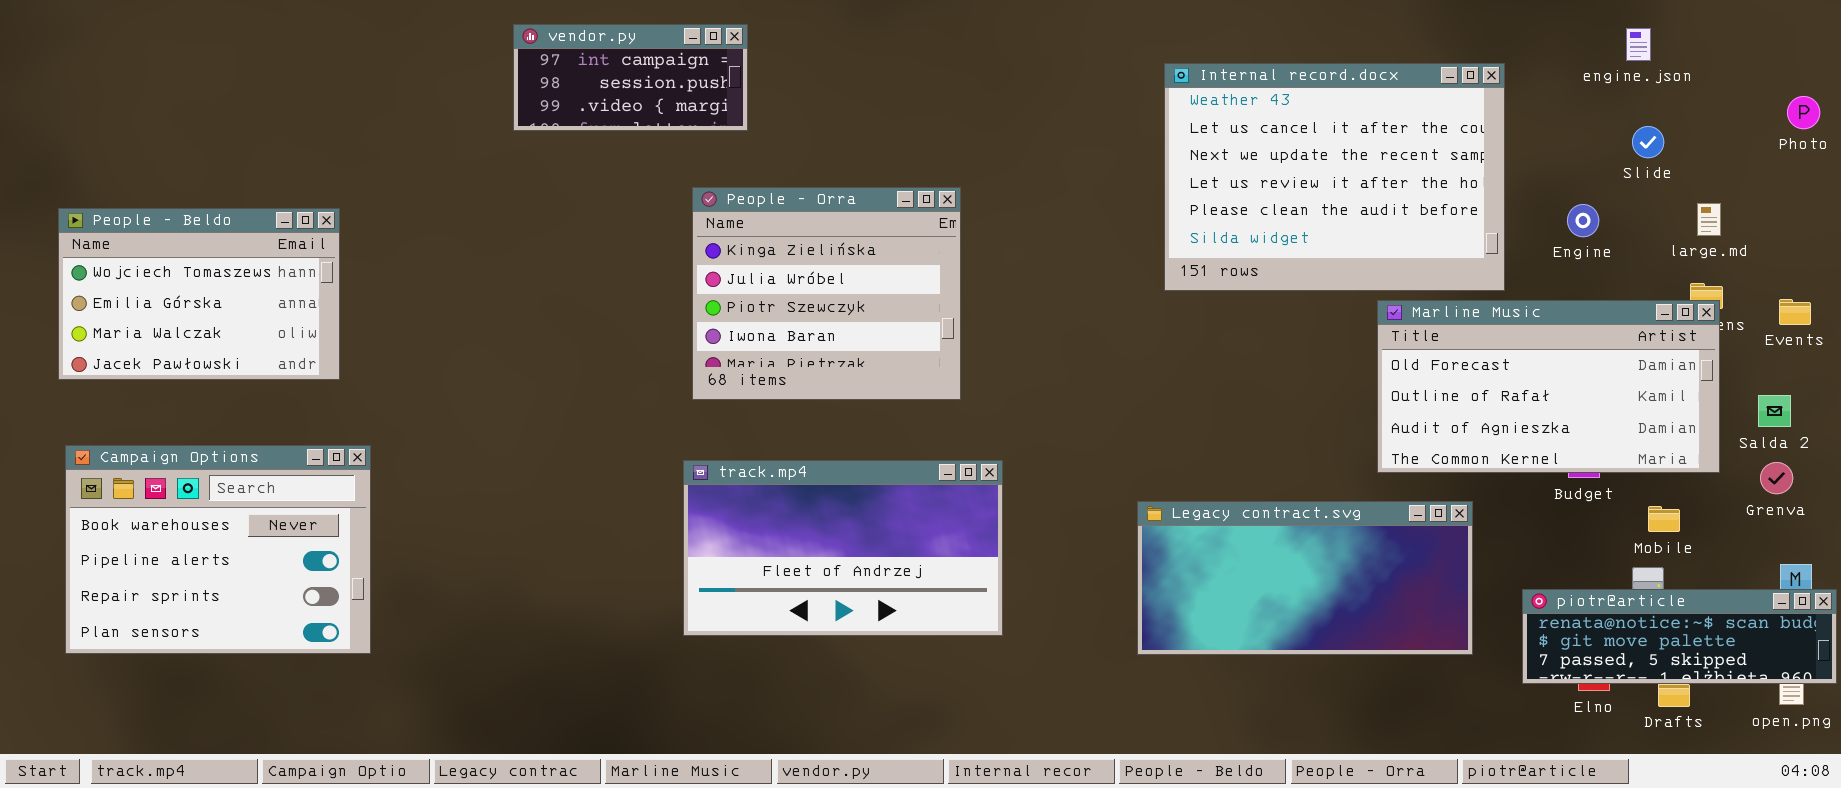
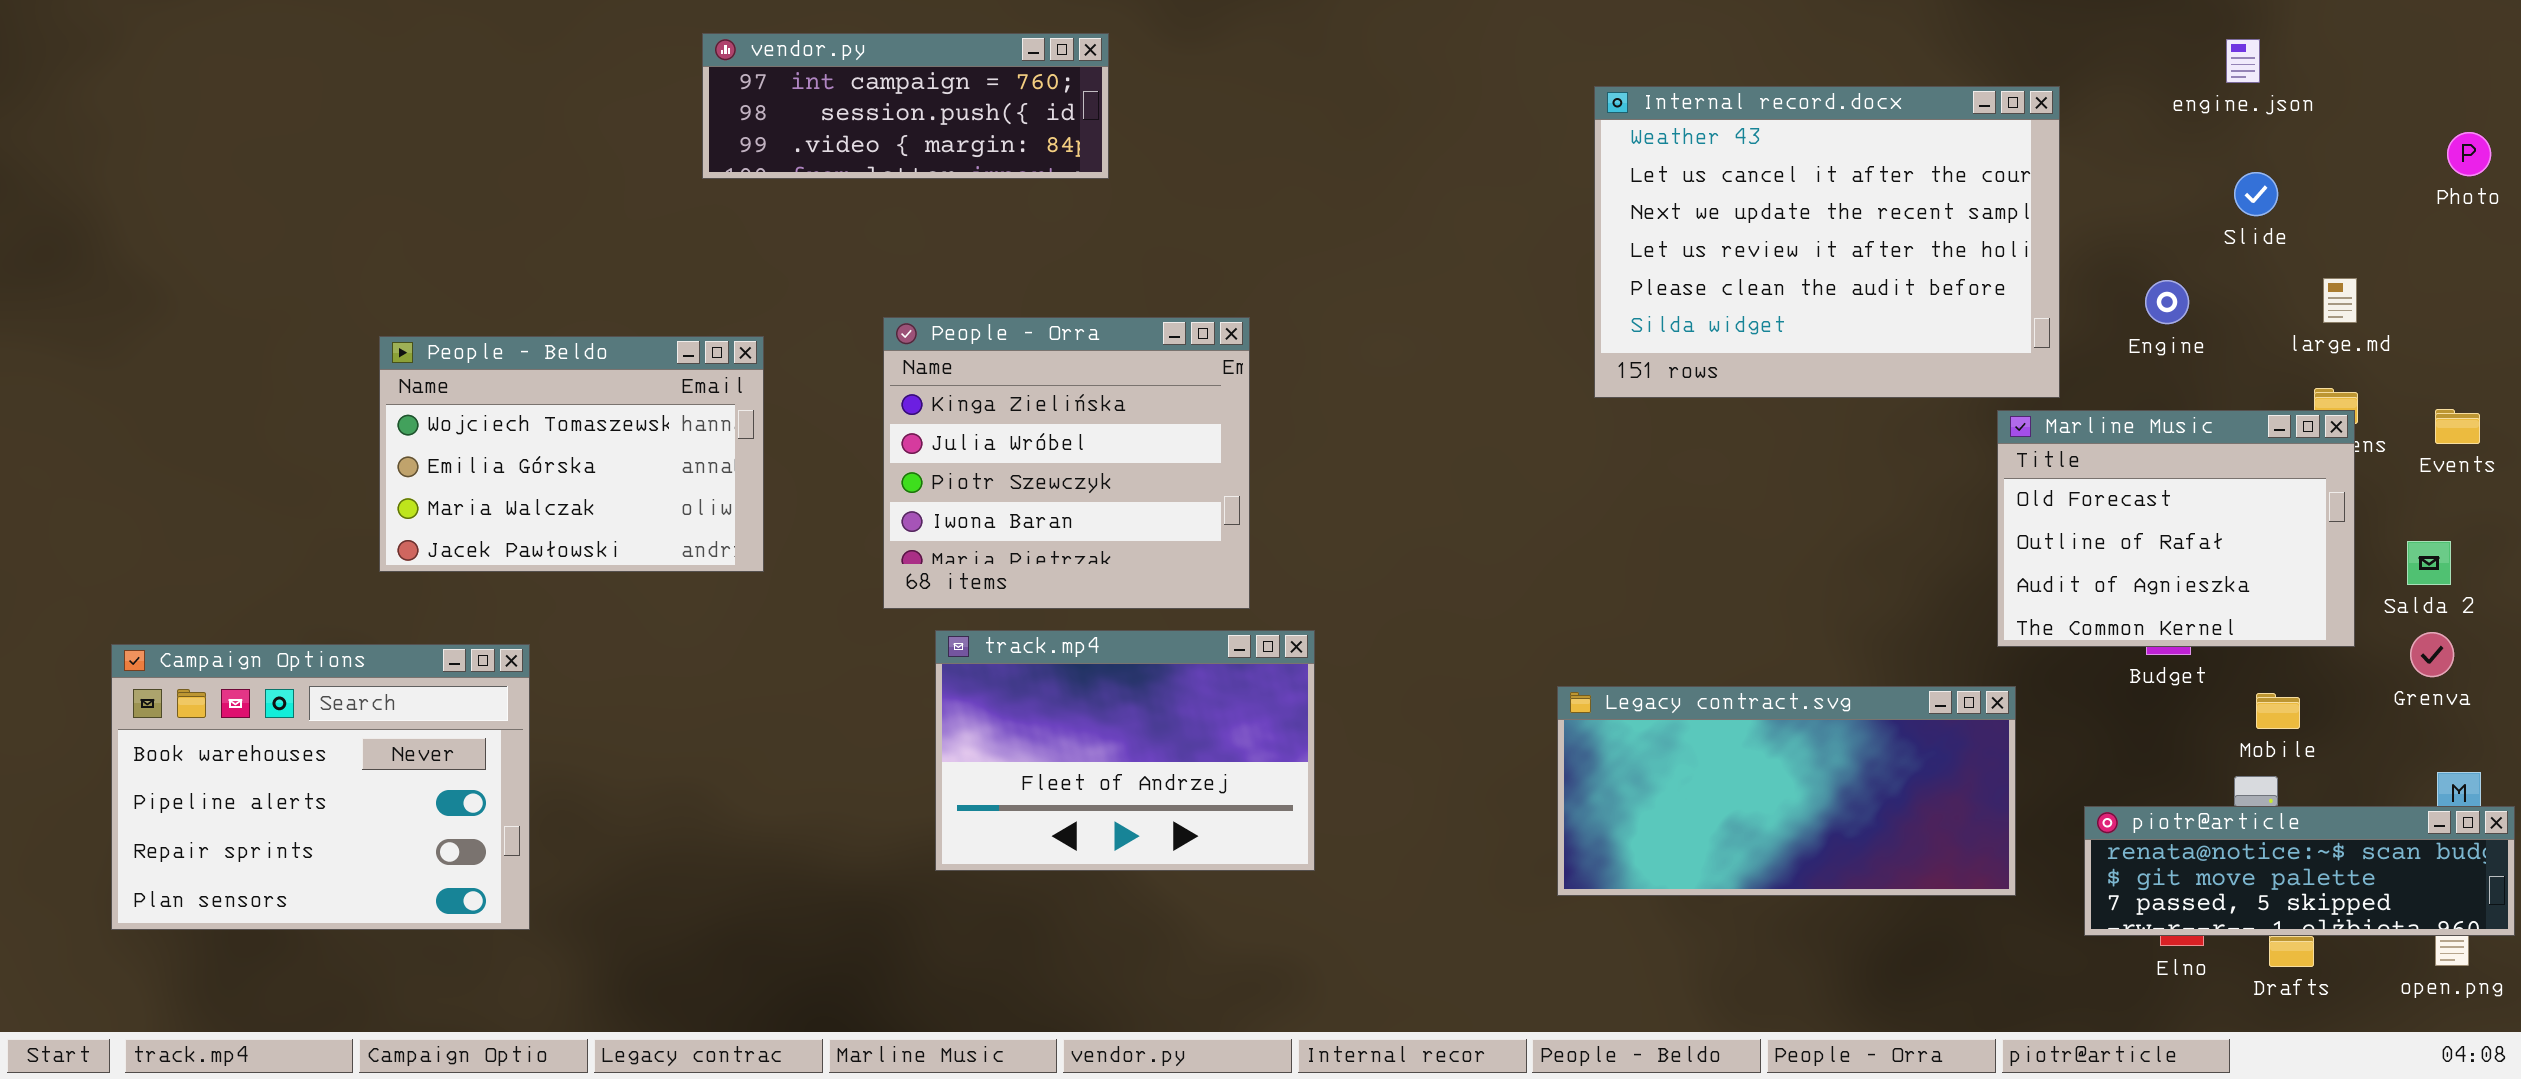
vendor.py: [513,24,748,131] -> [702,33,1109,179], resized
People - Orra: [692,187,961,400] -> [883,317,1250,609], moved
People - Beldo: [58,208,340,380] -> [379,336,764,572], moved
Marline Music: [1377,300,1720,473] -> [1997,410,2355,647], resized
Campaign Options: [65,445,371,654] -> [111,644,530,930], moved
track.mp4: [683,460,1003,636] -> [935,630,1315,871], resized

